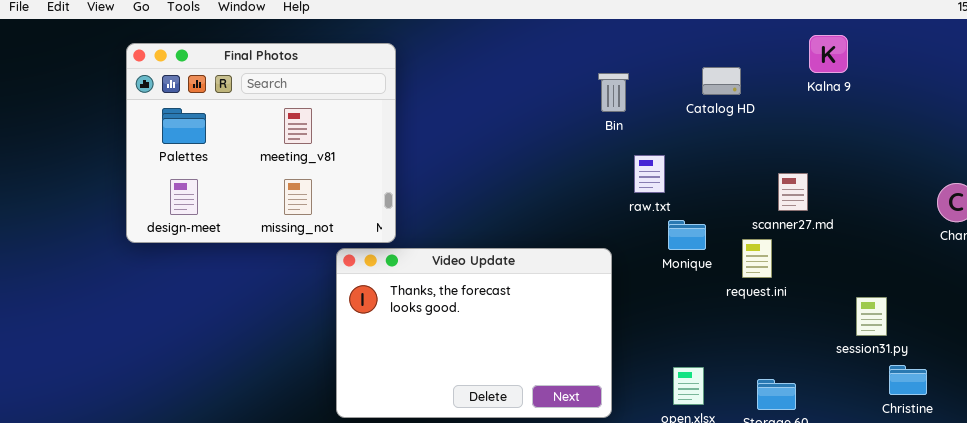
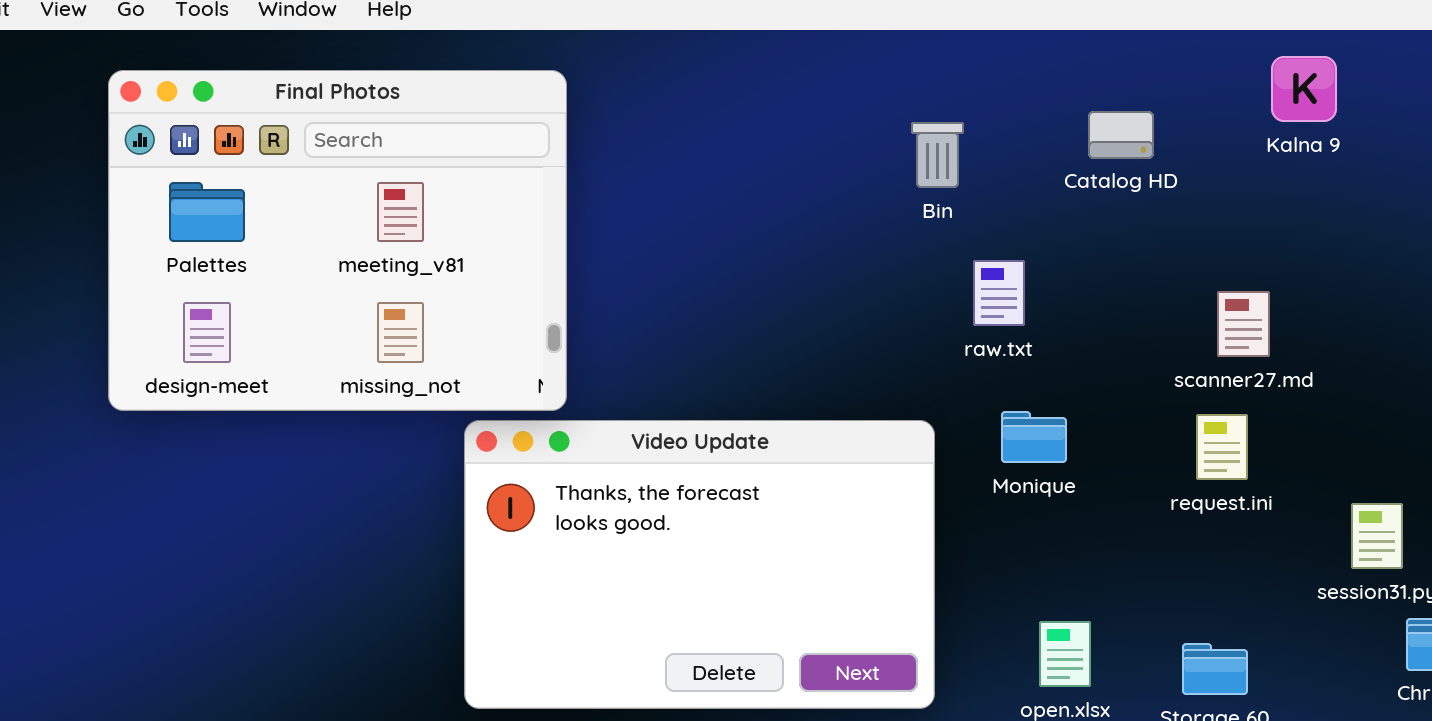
Monique: [668,220,706,250] -> [1001,411,1067,463], moved
request.ini: [742,239,772,278] -> [1196,414,1248,480], moved

